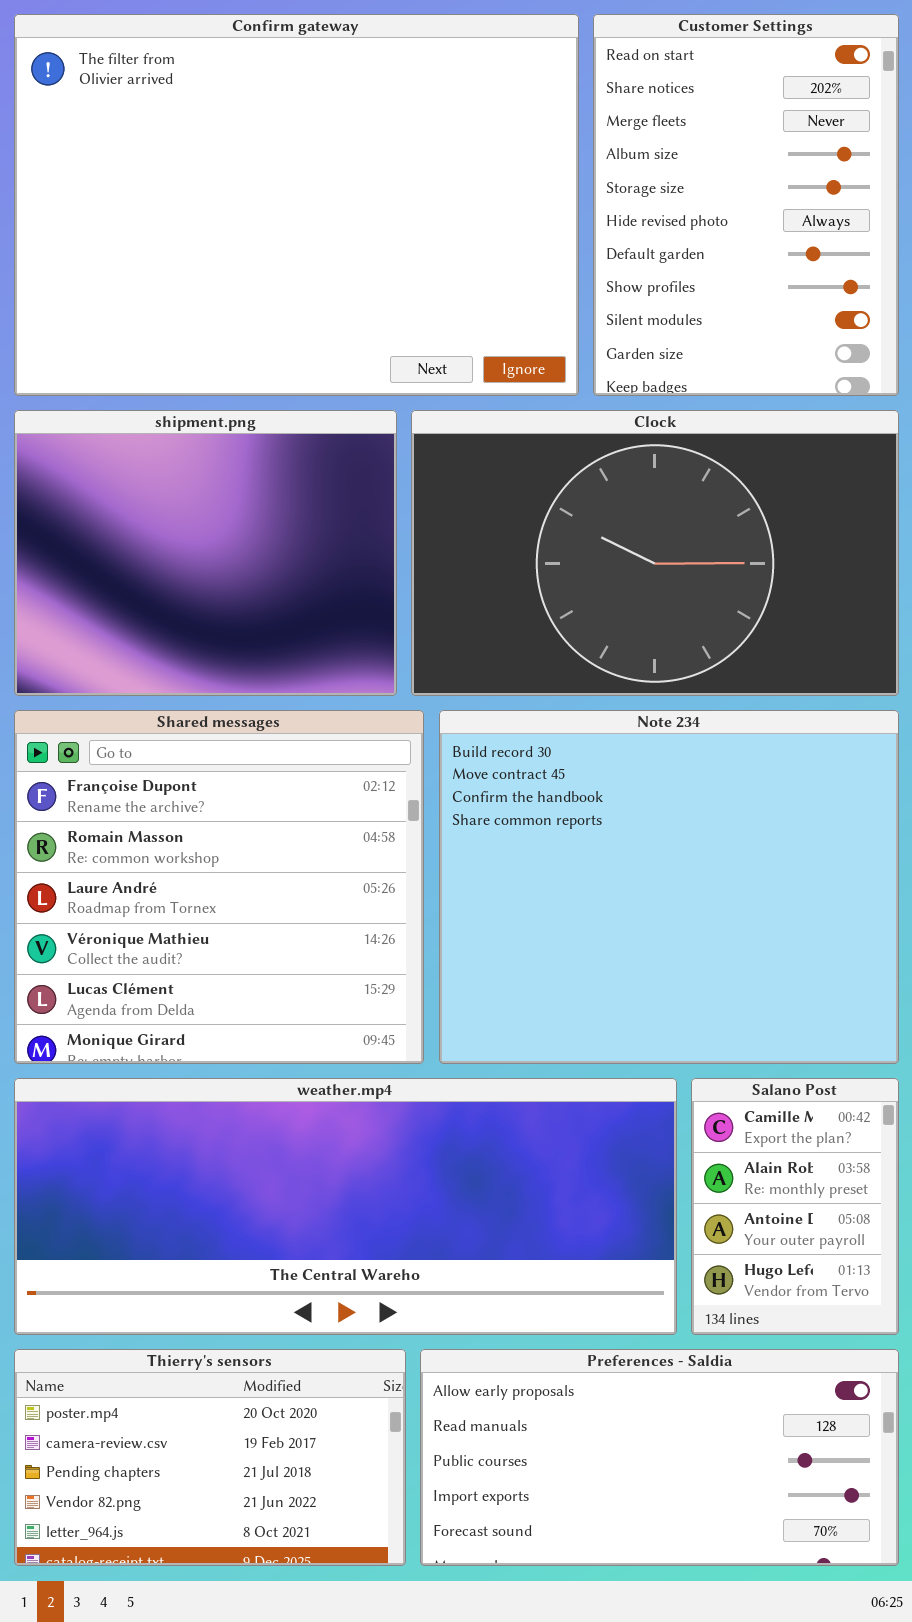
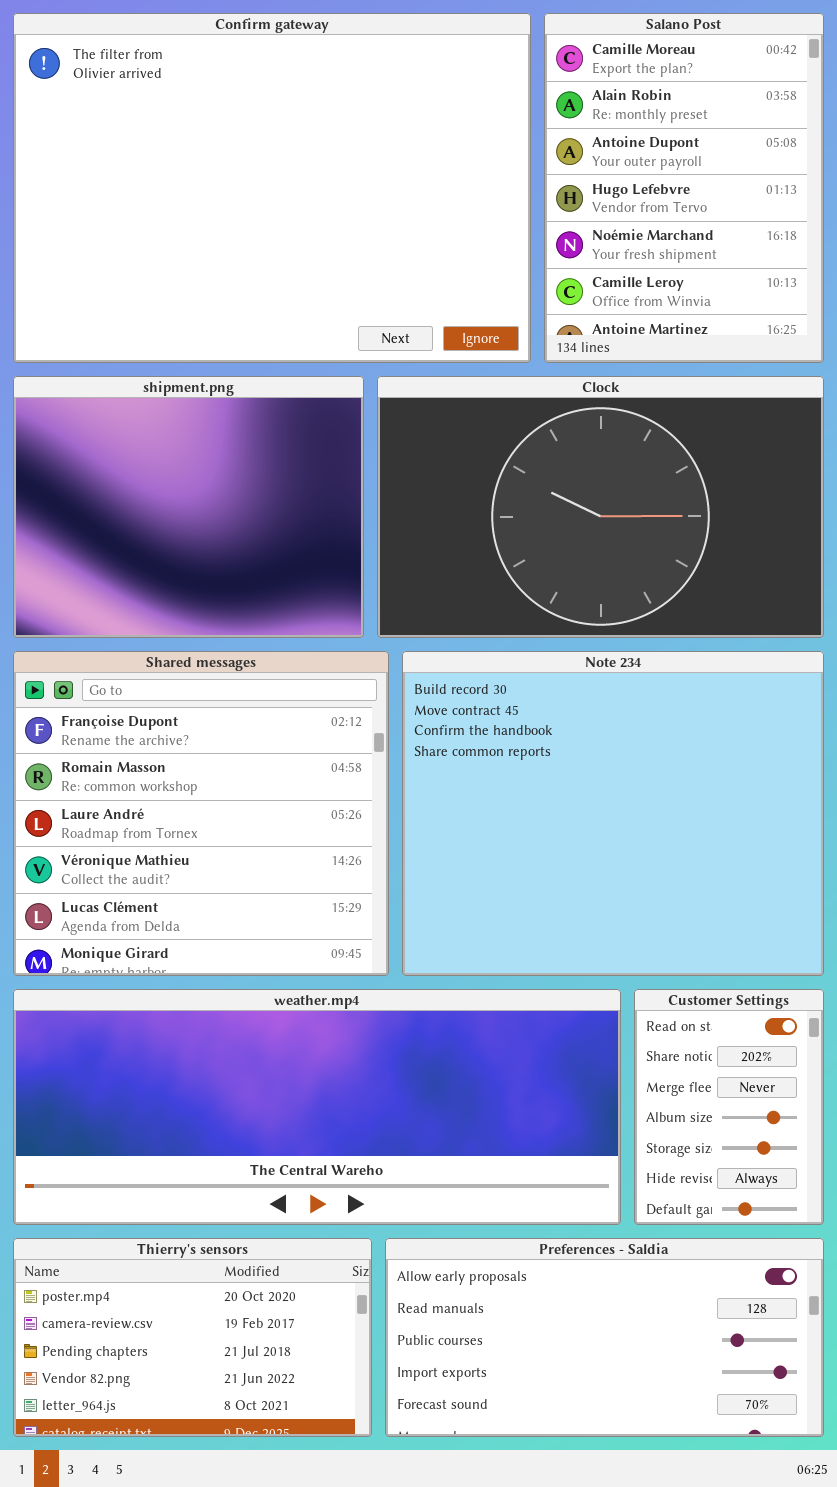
Customer Settings: [593,14,899,396] -> [634,989,824,1225], moved, resized
Salano Post: [691,1078,899,1335] -> [544,13,824,363], moved, resized

